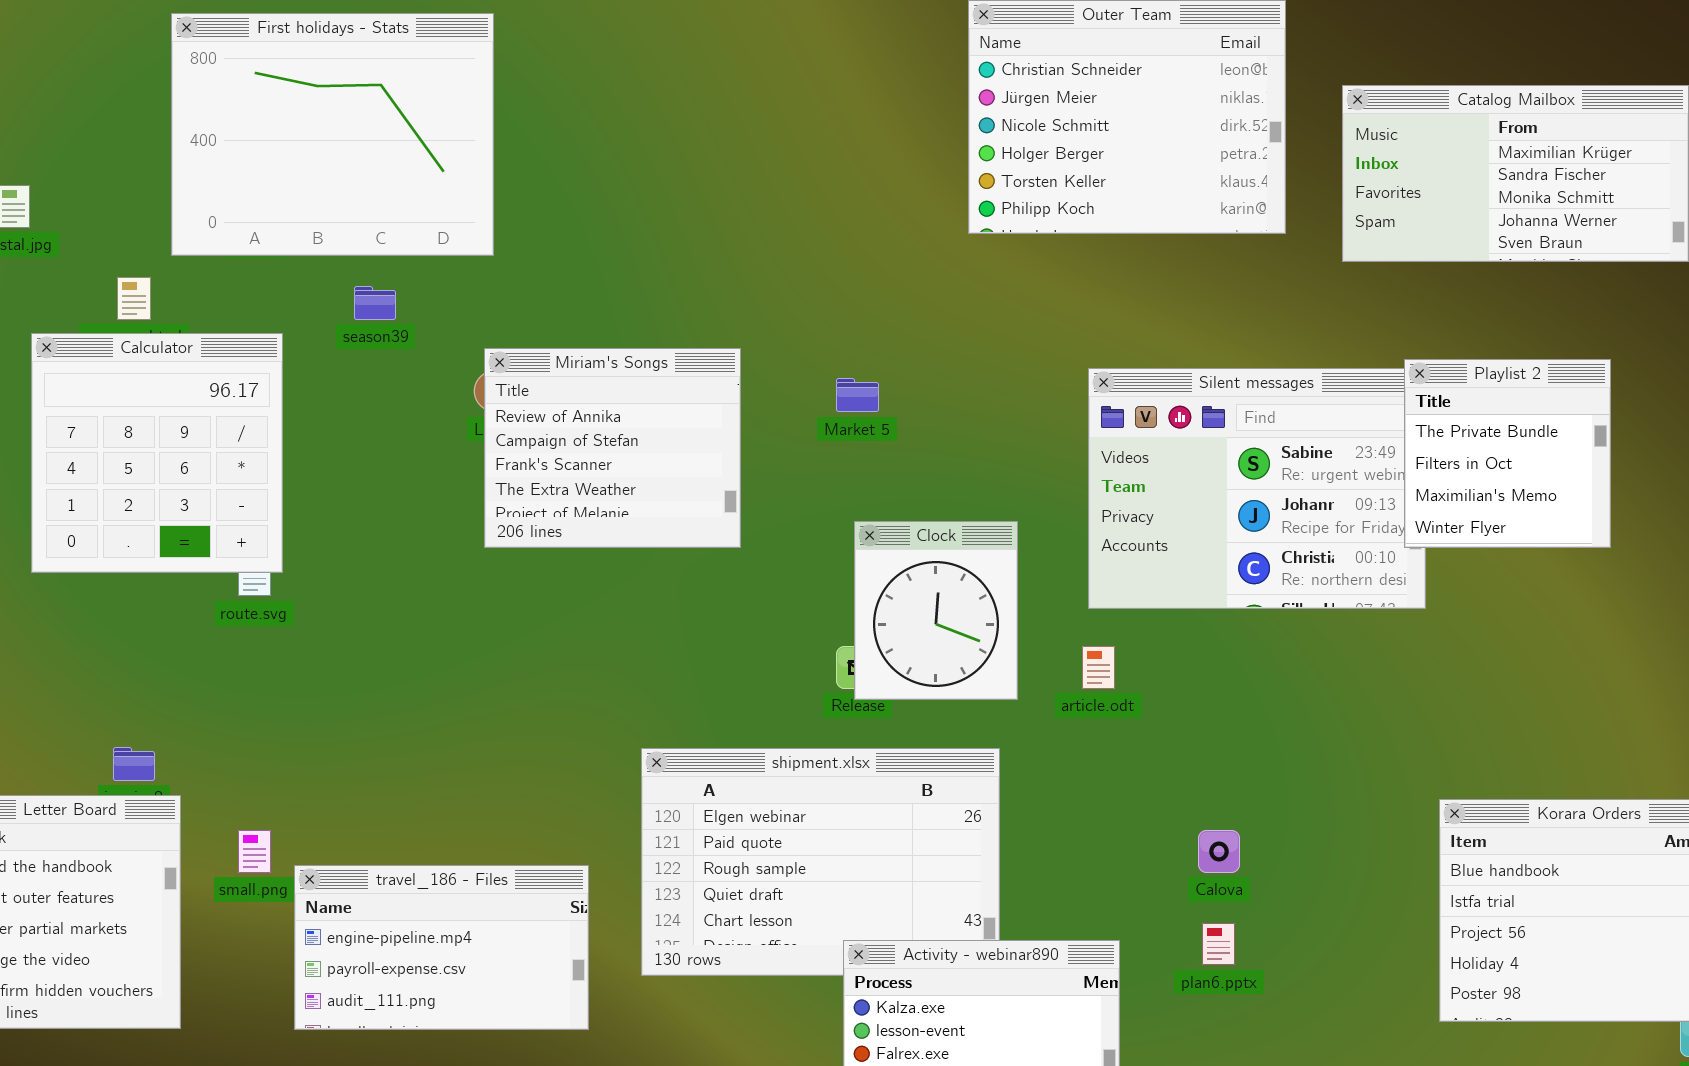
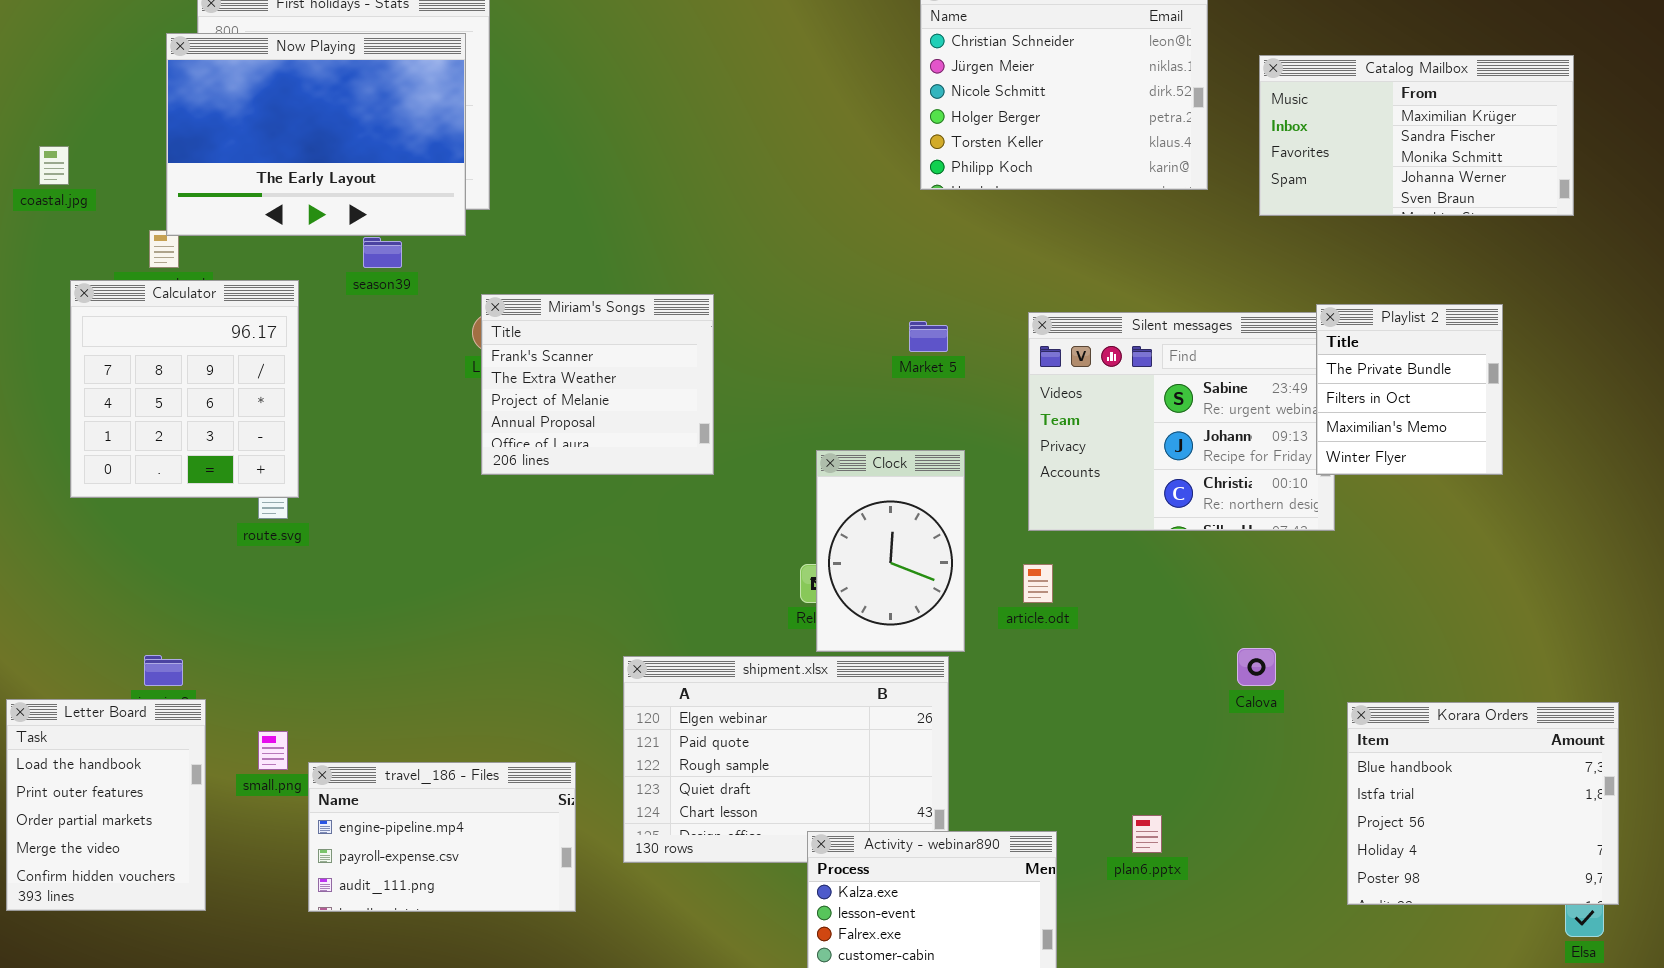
Now Playing: none -> [166,33,466,236], opened
Miriam's Songs: [484,348,741,548] -> [481,294,714,475], scrolled down 2 rows
Market 5: [836,378,879,412] -> [909,321,948,352], moved
Clock: [854,521,1018,700] -> [816,450,965,652], resized
Calova: [1198,830,1240,873] -> [1237,648,1276,686], moved

